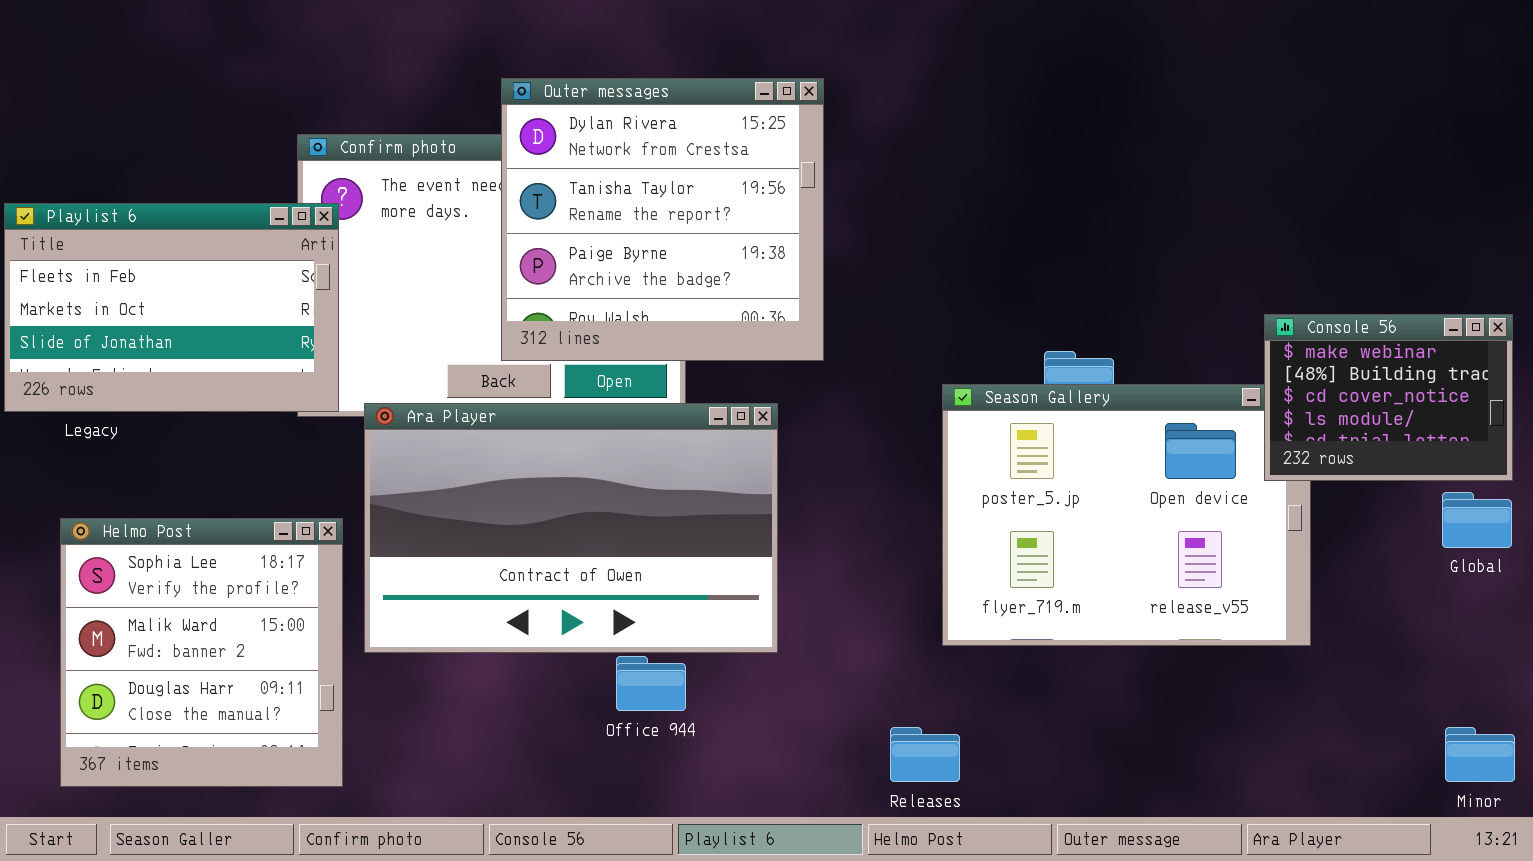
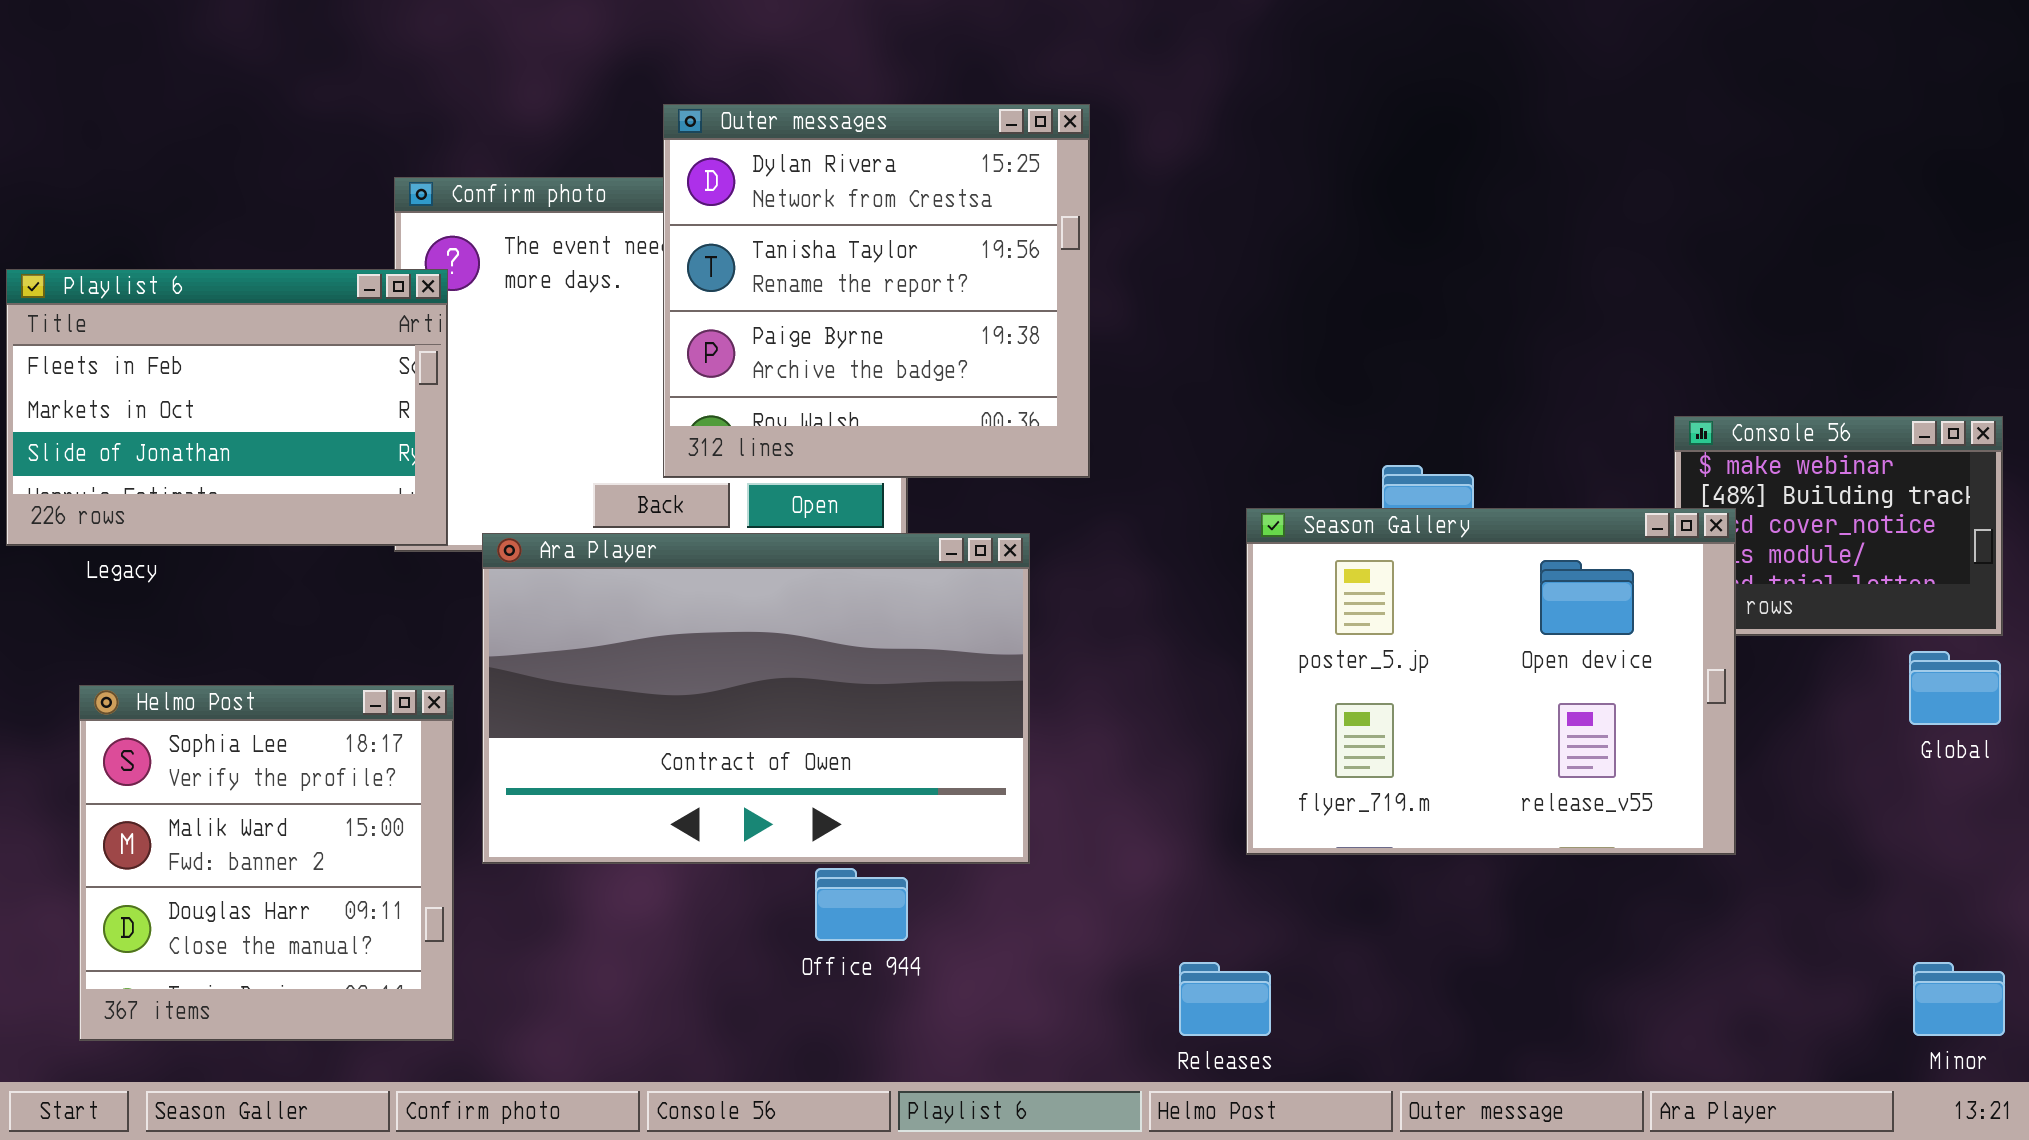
Season Gallery: [942,384,1311,646] -> [1246,508,1736,855], raised

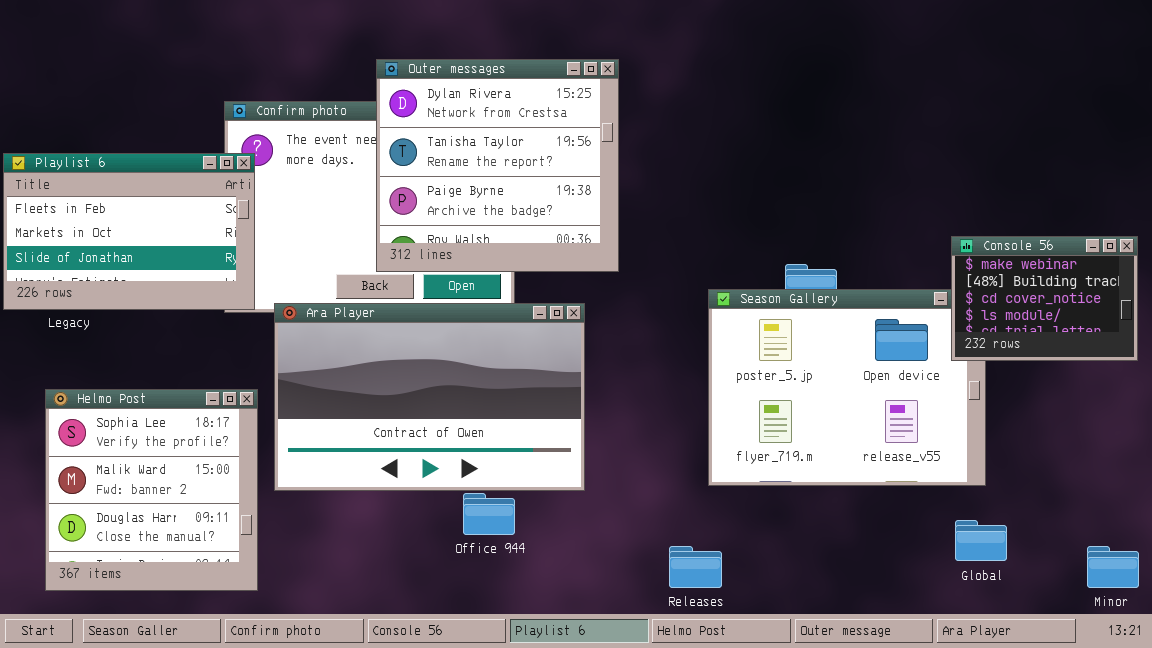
Console 56: [1674,416,2003,636] -> [951,236,1138,361], raised
Global: [1909,651,2001,725] -> [955,520,1007,561], moved

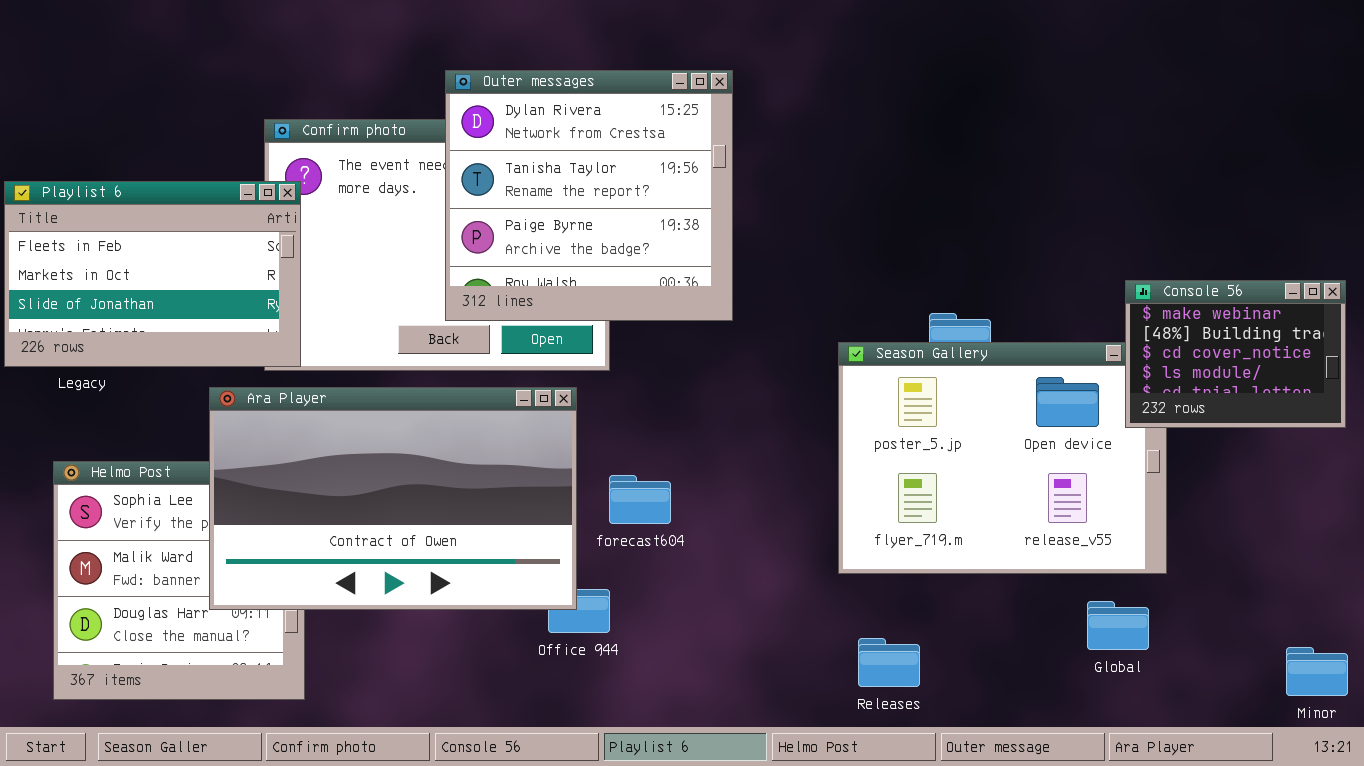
Ara Player: [274,303,585,491] -> [209,387,577,610], moved
Global: [955,520,1007,561] -> [1087,601,1149,650], moved
Releases: [669,546,722,588] -> [858,638,920,687], moved

